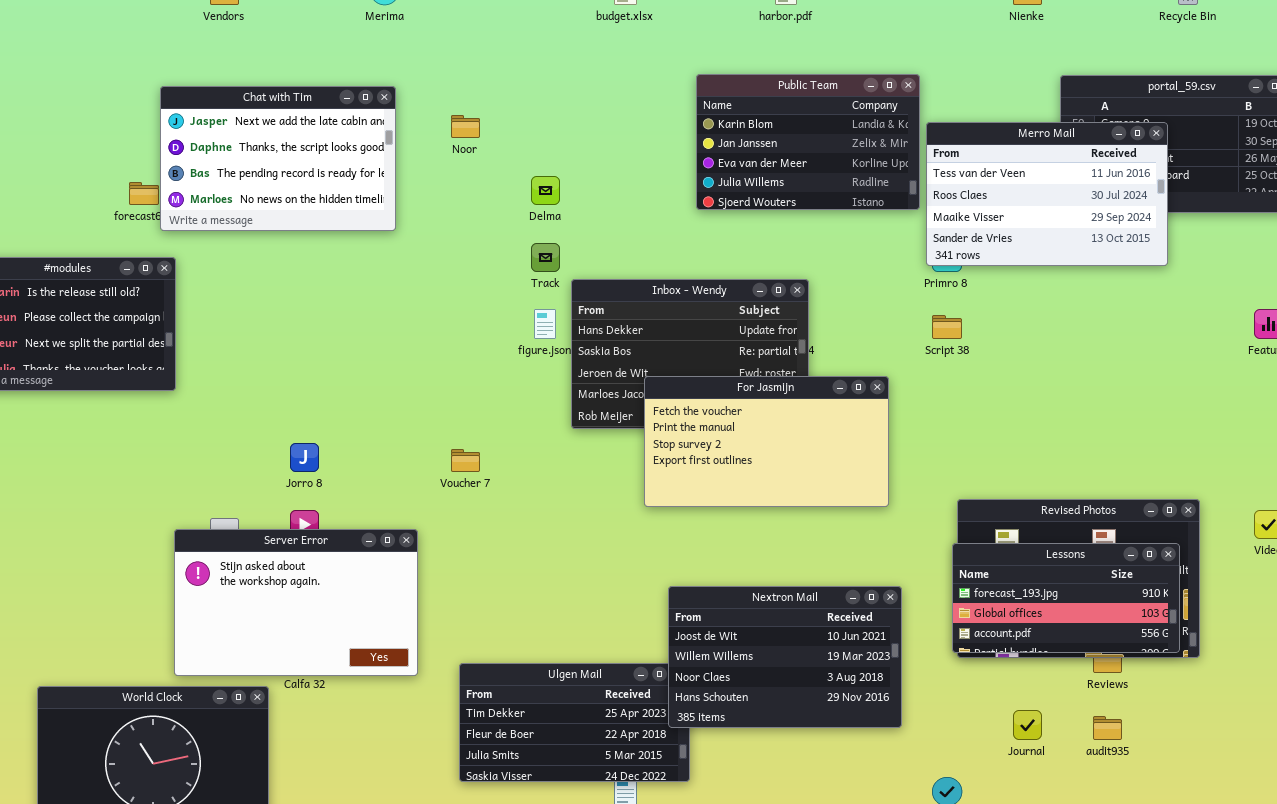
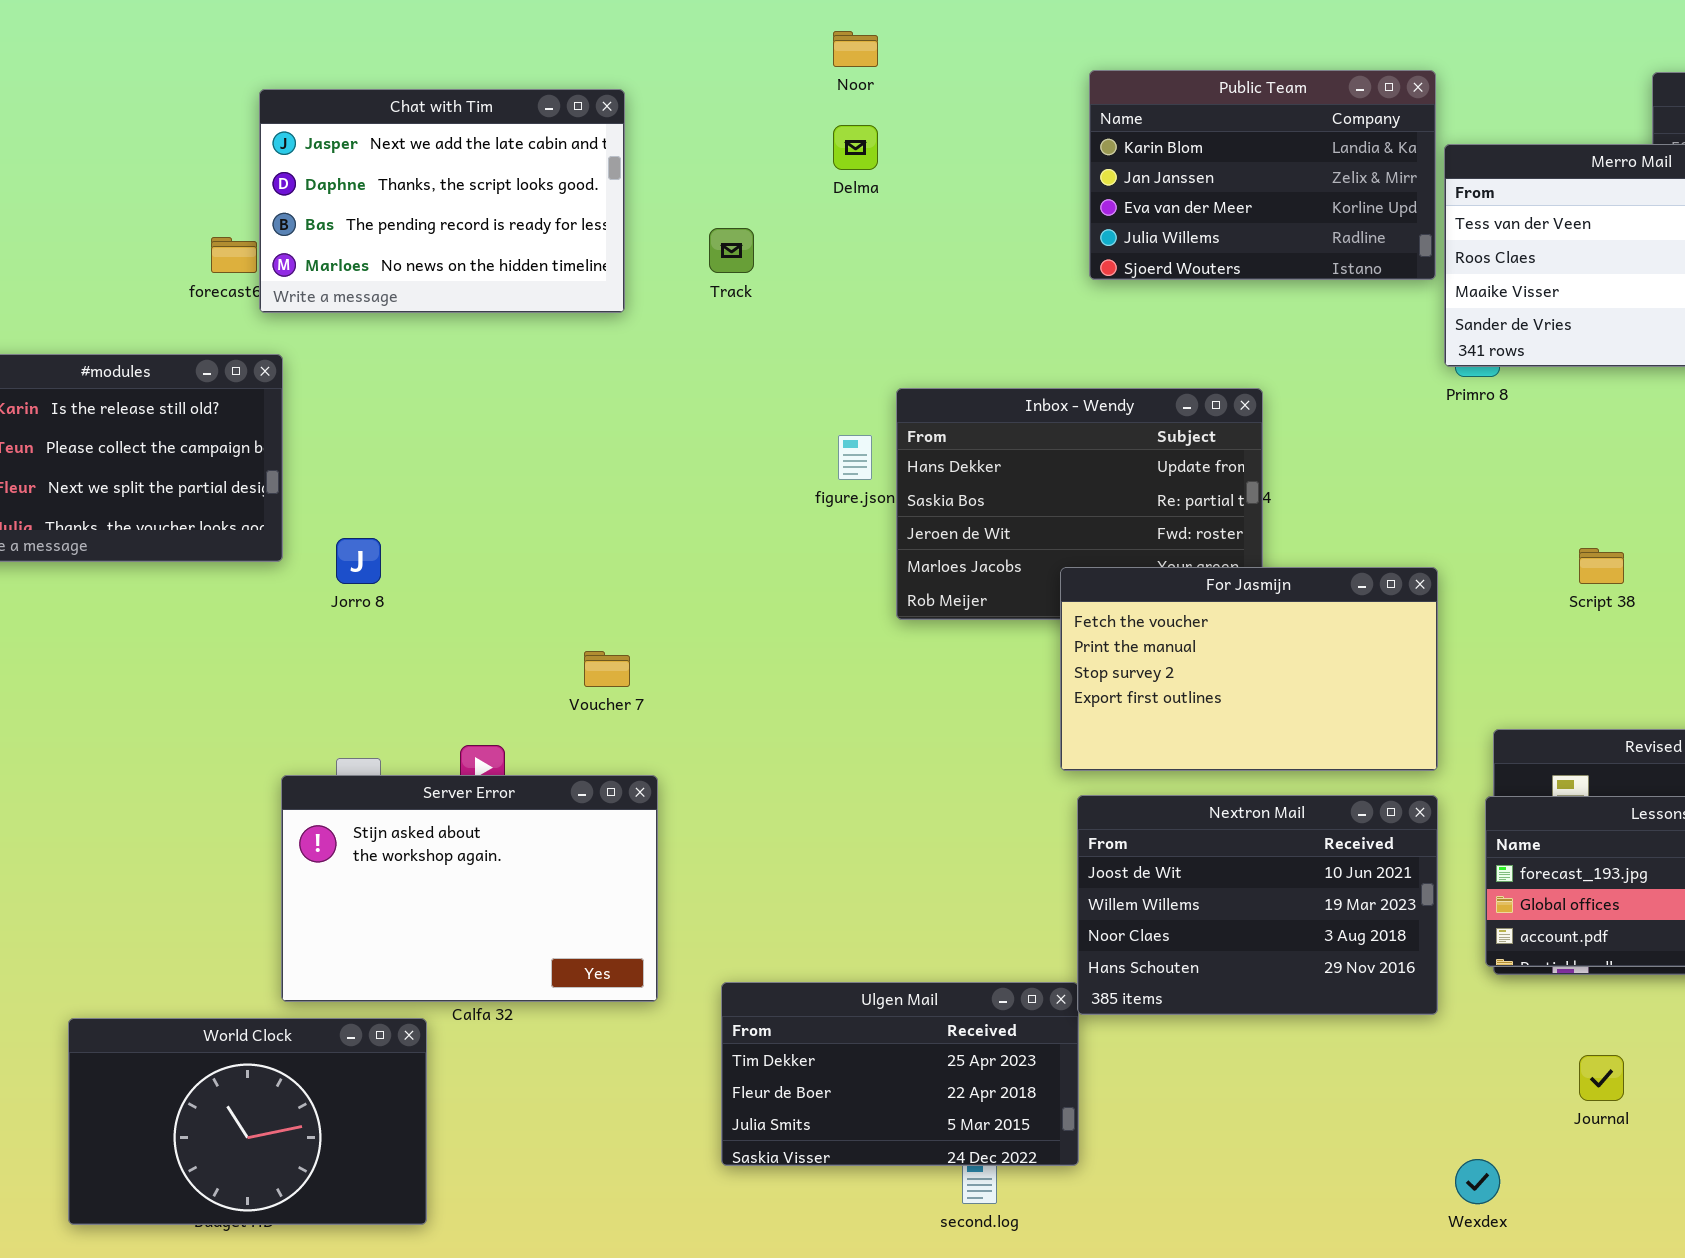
Noor: [451,115,480,138] -> [833,31,878,67], moved
Delma: [531,176,560,205] -> [833,125,878,170], moved
Track: [531,243,560,272] -> [709,228,754,273], moved
Script 38: [932,315,962,339] -> [1579,548,1624,584], moved
For Jasmijn: [644,376,889,507] -> [1060,567,1438,771], moved
Jorro 8: [290,443,319,472] -> [336,538,381,584], moved
Voucher 7: [451,449,480,472] -> [584,651,630,687], moved
Nextron Mail: [668,586,902,728] -> [1077,795,1438,1015], moved

